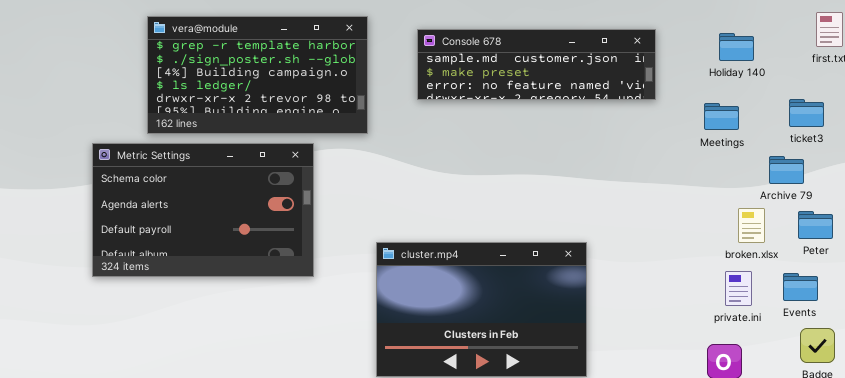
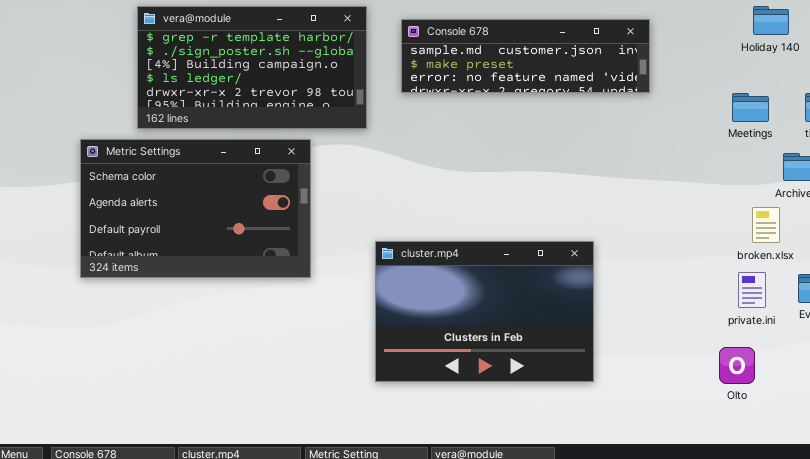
Console 678: [417,29,656,100] -> [401,19,650,93], moved
Holiday 140: [719,33,754,61] -> [753,6,789,35], moved
Meetings: [704,103,739,130] -> [732,93,769,122], moved

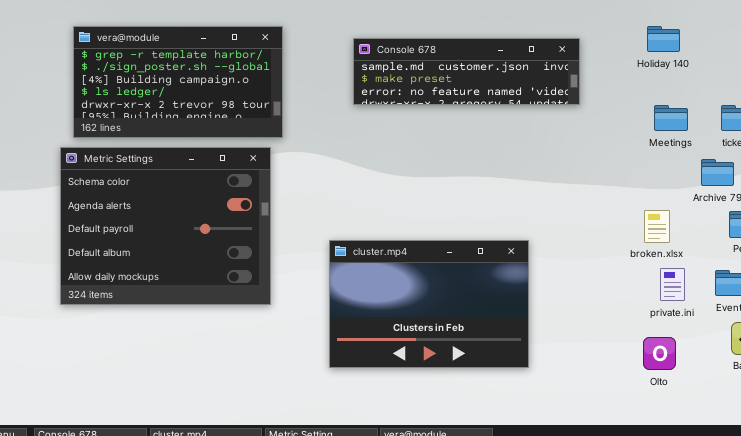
vera@module: [137,6,367,129] -> [73,26,283,138], moved
Holiday 140: [753,6,789,35] -> [647,26,680,52], moved
Metric Settings: [80,139,311,278] -> [60,147,271,305], resized
broken.xlsx: [752,207,780,243] -> [644,210,670,243], moved

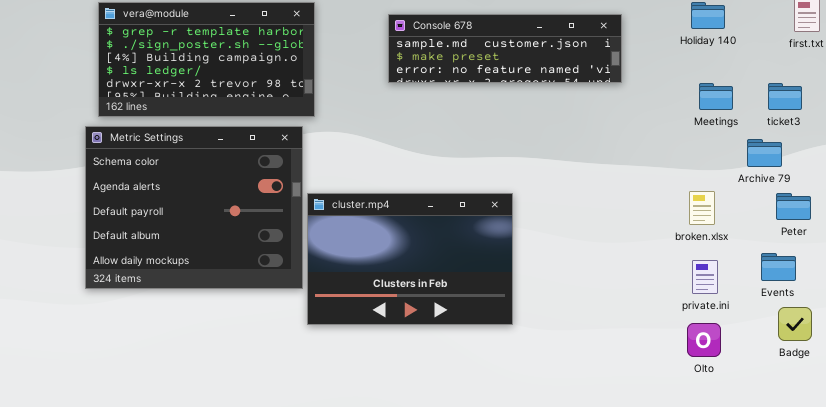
cluster.mp4: [329,240,529,368] -> [307,193,513,325], moved
private.ini: [660,268,685,301] -> [692,260,718,294], moved

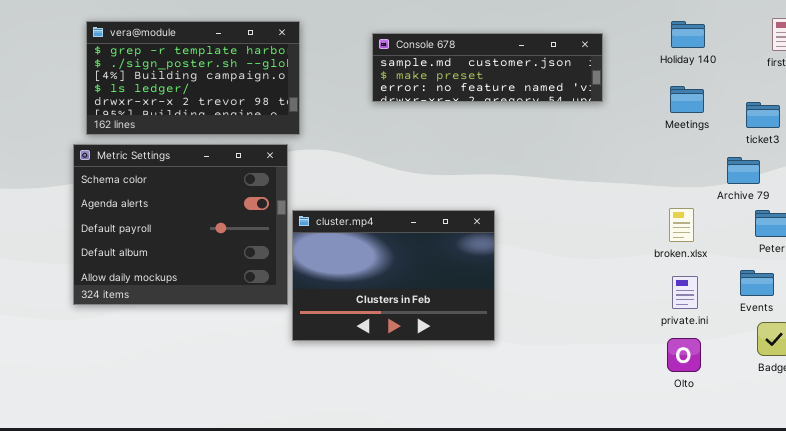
Meetings: [699,83,733,110] -> [670,86,704,113], moved

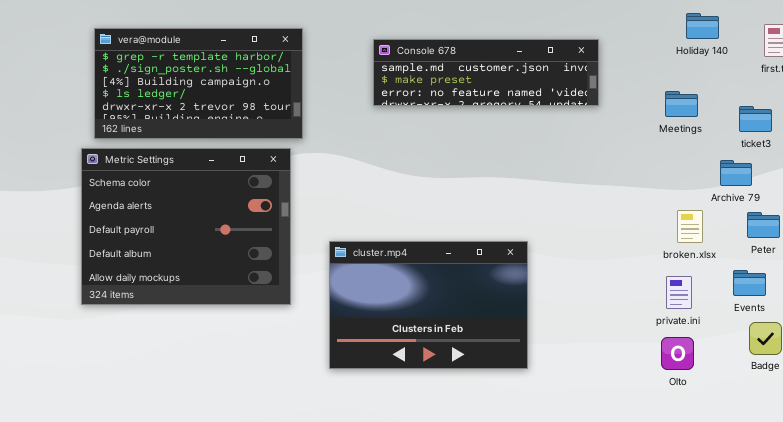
Holiday 140: [671,21,705,48] -> [686,13,719,39], moved
broken.xlsx: [669,208,694,242] -> [677,210,703,243], moved
cluster.mp4: [292,210,495,341] -> [329,241,528,369], moved

